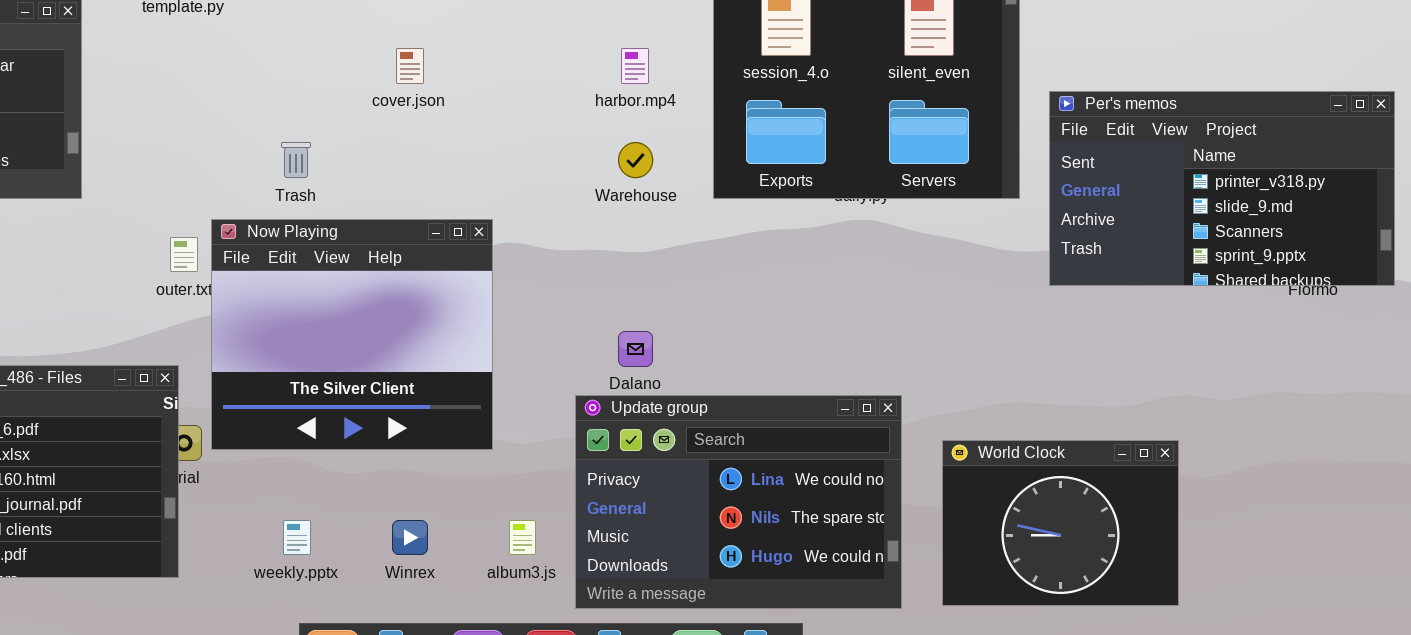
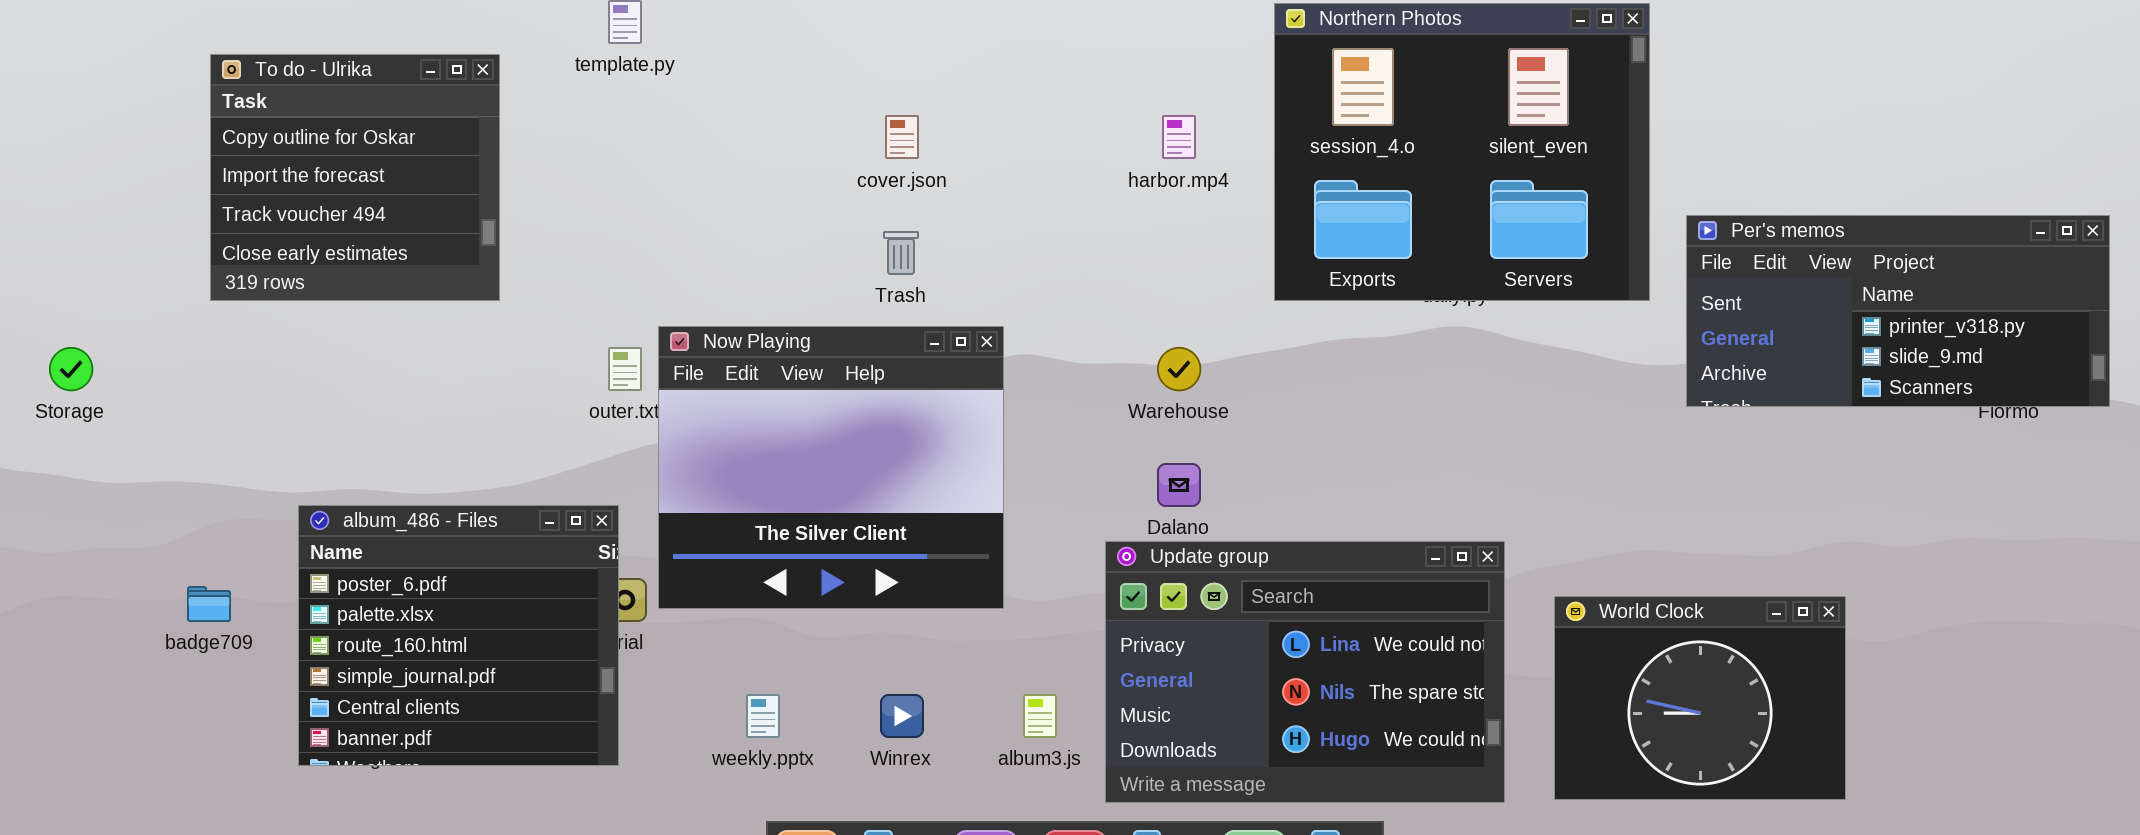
Per's memos: [1049,91,1395,286] -> [1686,215,2110,407], resized
Trash: [281,142,311,178] -> [883,231,919,275], moved
Warehouse: [618,142,653,178] -> [1157,347,1201,391], moved

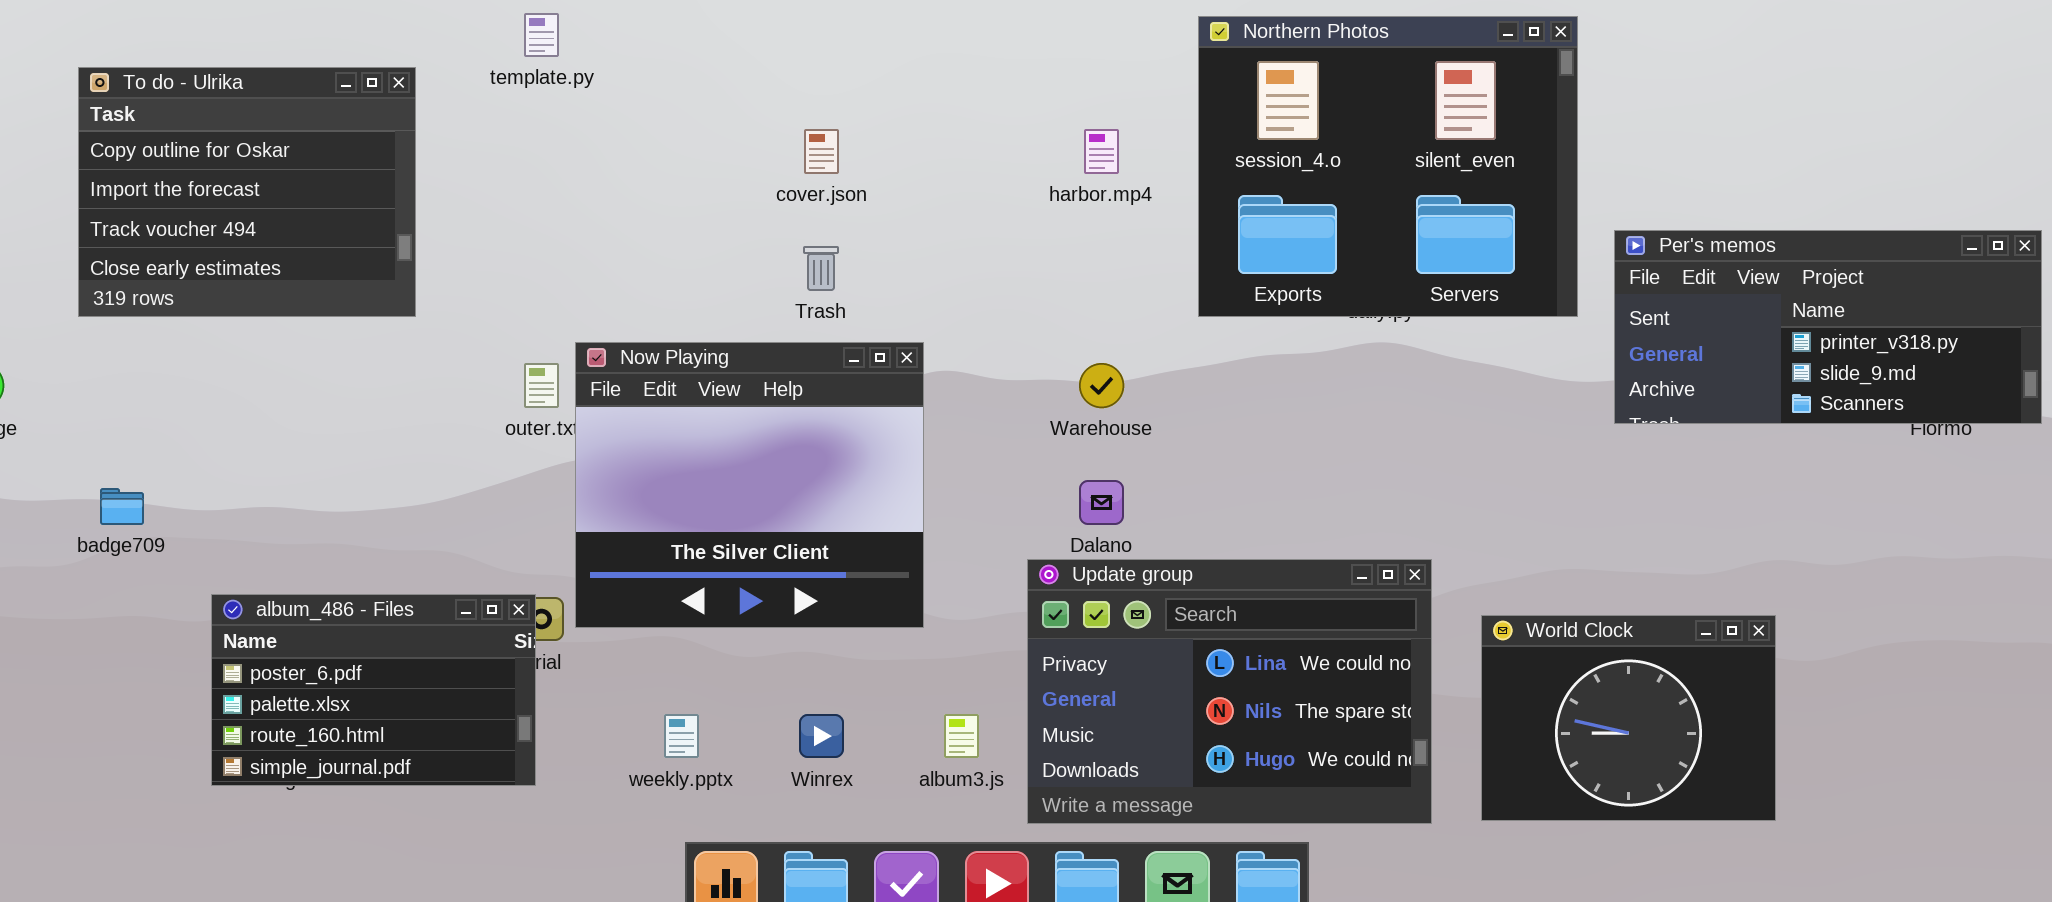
To do - Ulrika: [210,54,500,301] -> [78,67,416,317], resized
album_486 - Files: [298,505,619,766] -> [211,594,536,786], resized
badge709: [187,586,231,622] -> [100,488,144,525], moved

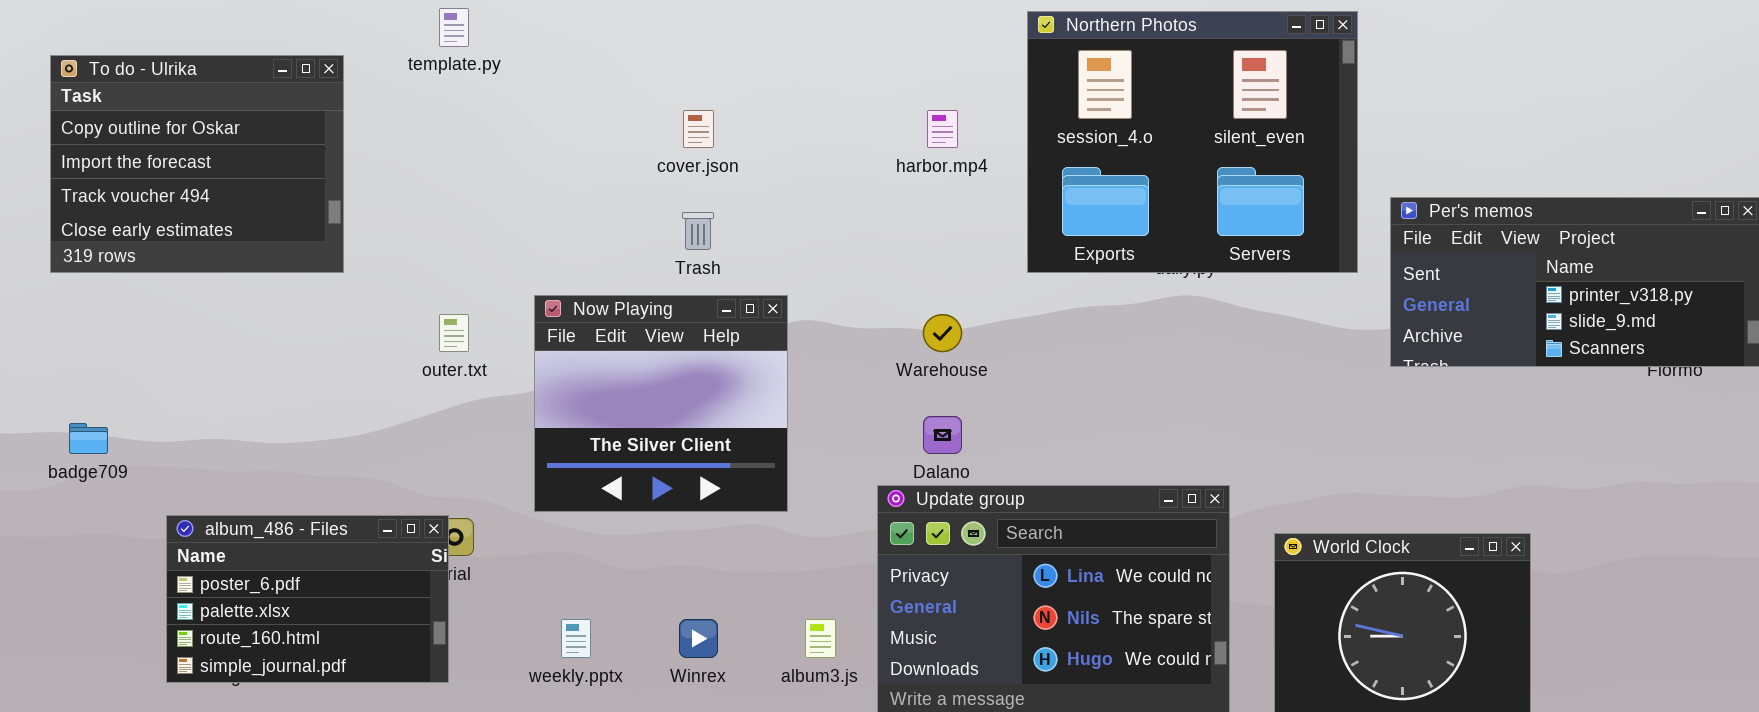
Now Playing: [575,342,924,628] -> [534,295,788,512], resized

